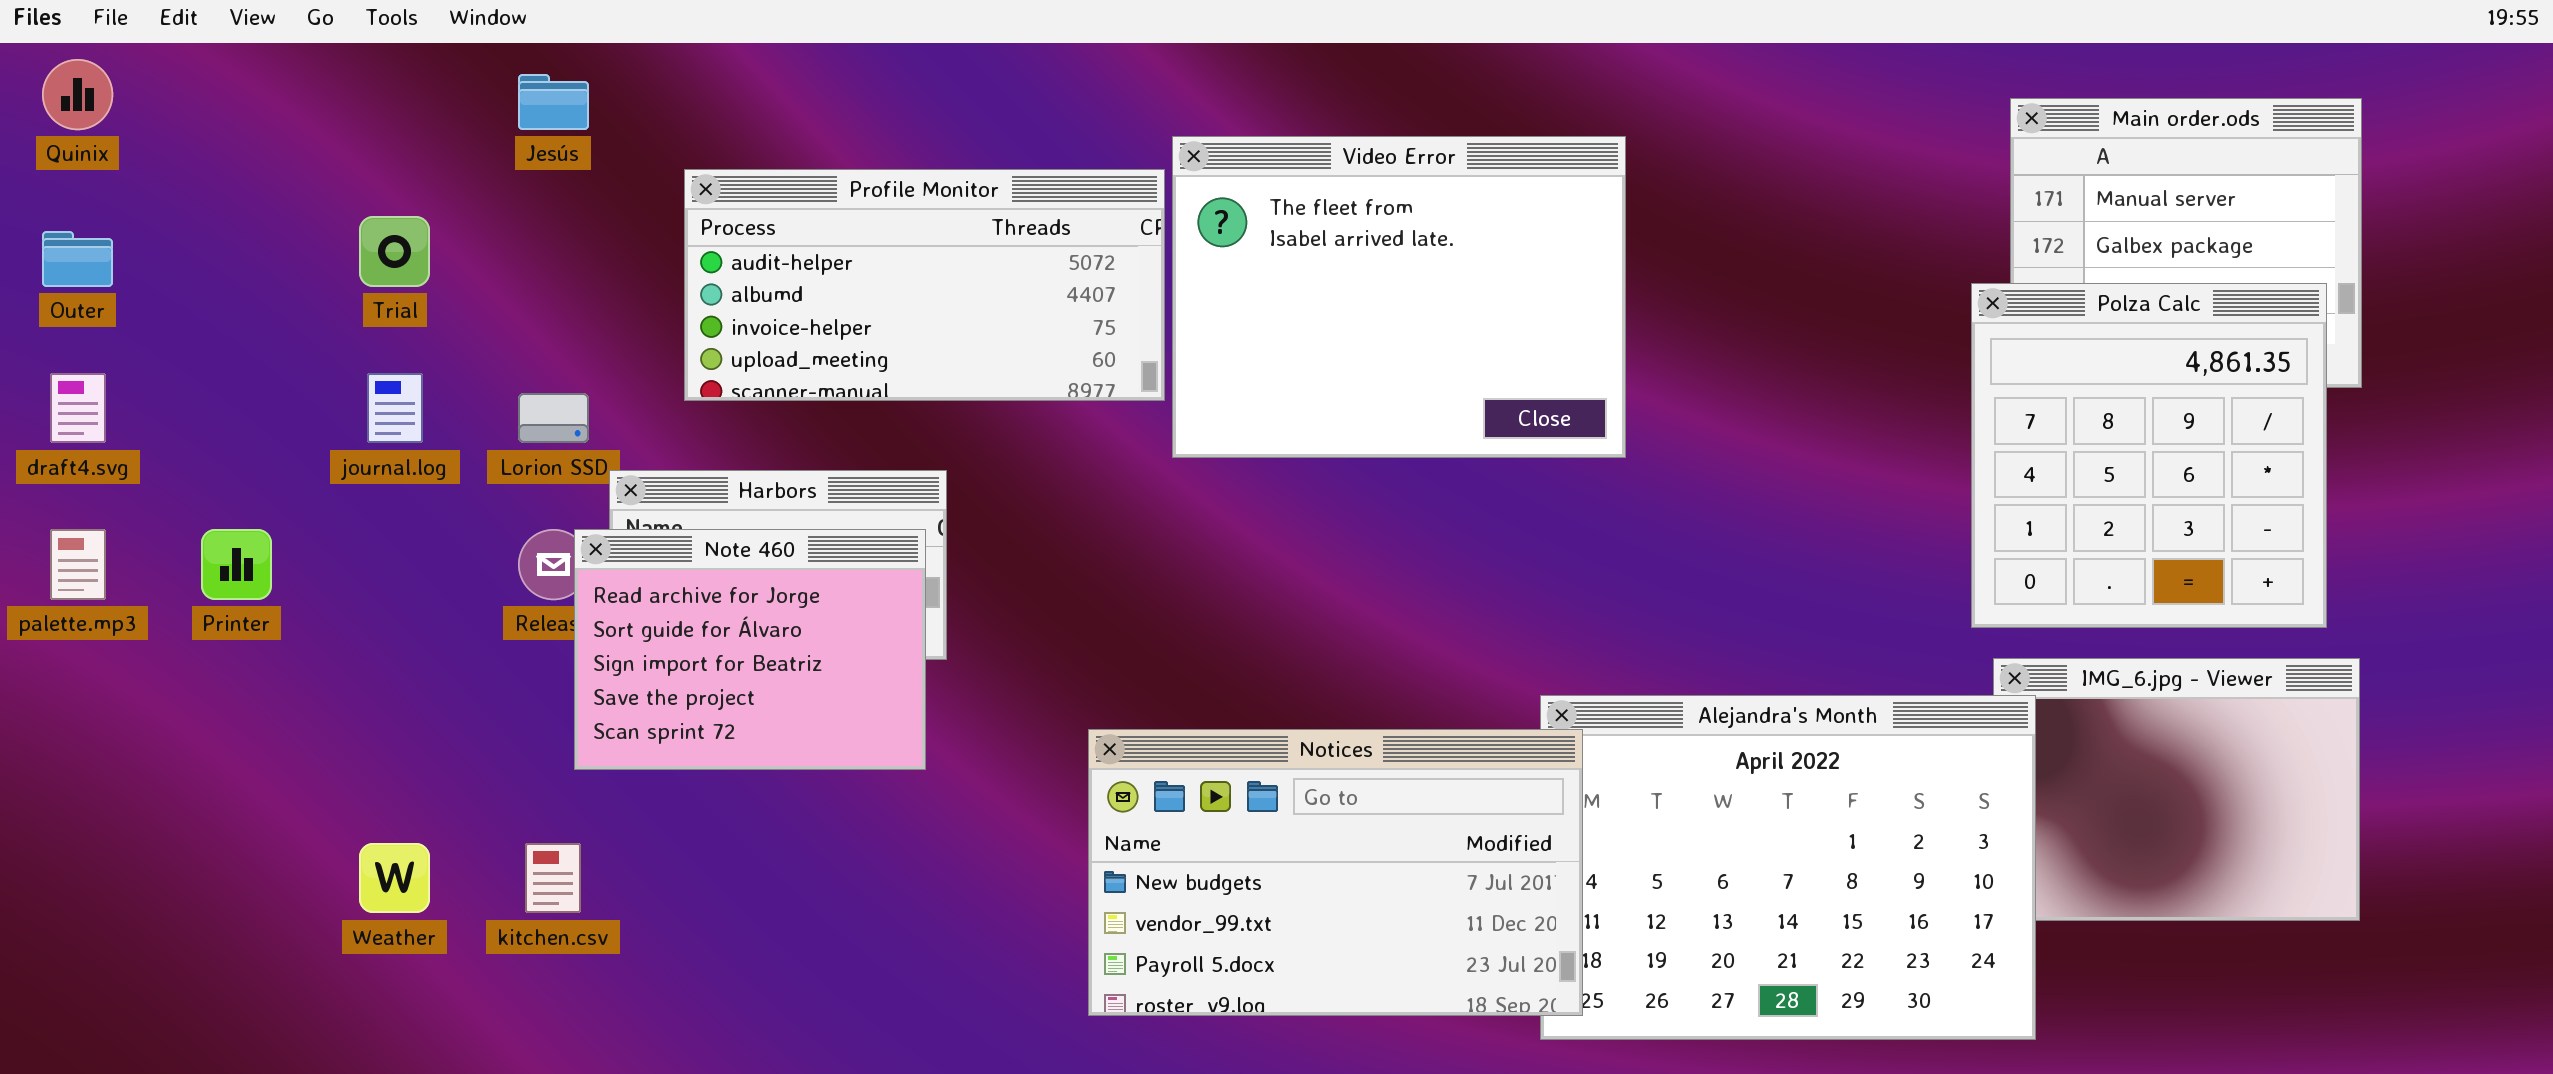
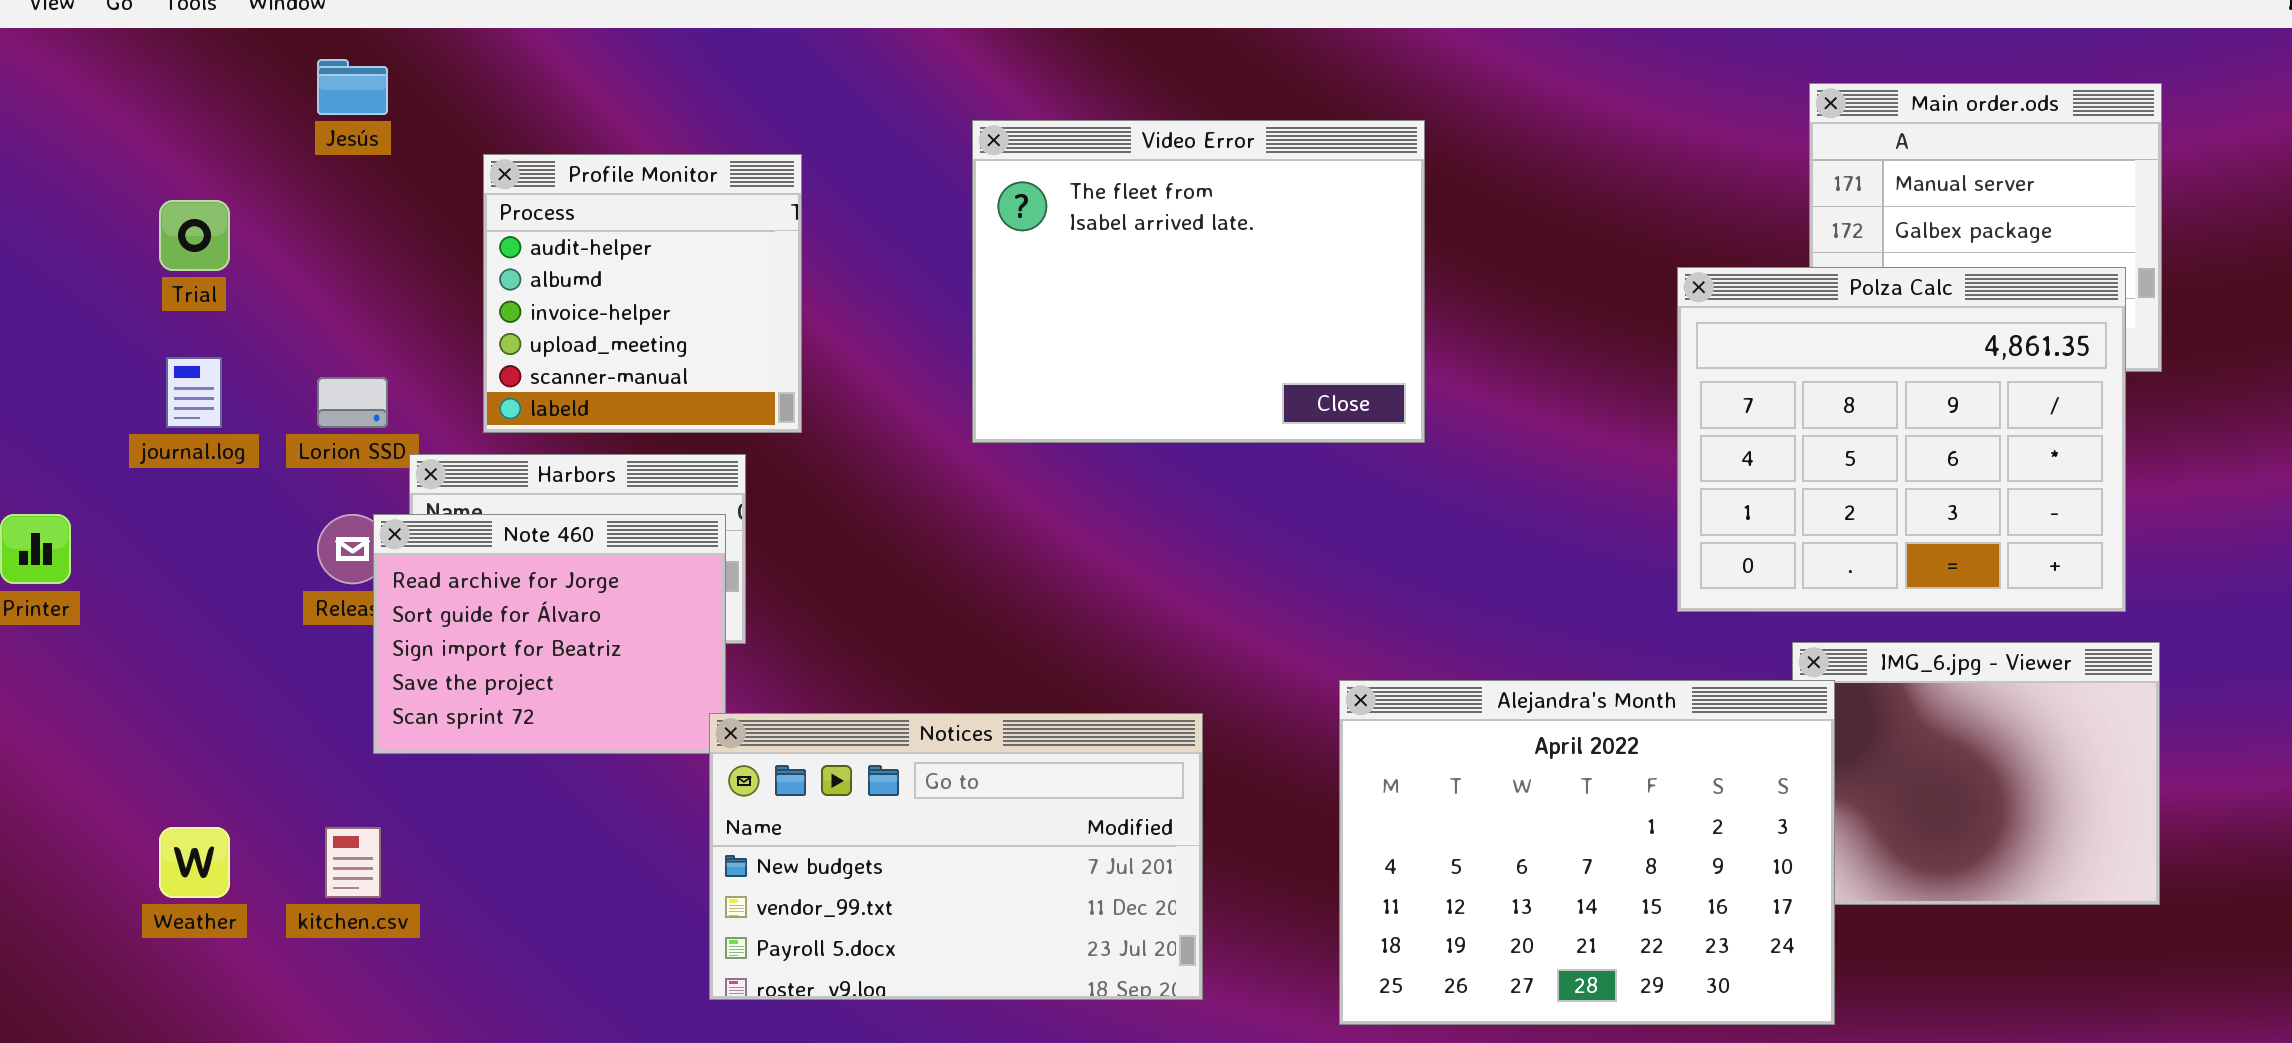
Profile Monitor: [684,169,1165,401] -> [483,154,802,433], resized
Polza Calc: [1971,283,2327,628] -> [1677,267,2126,612], resized
Notices: [1088,729,1583,1016] -> [709,713,1203,1000], moved

